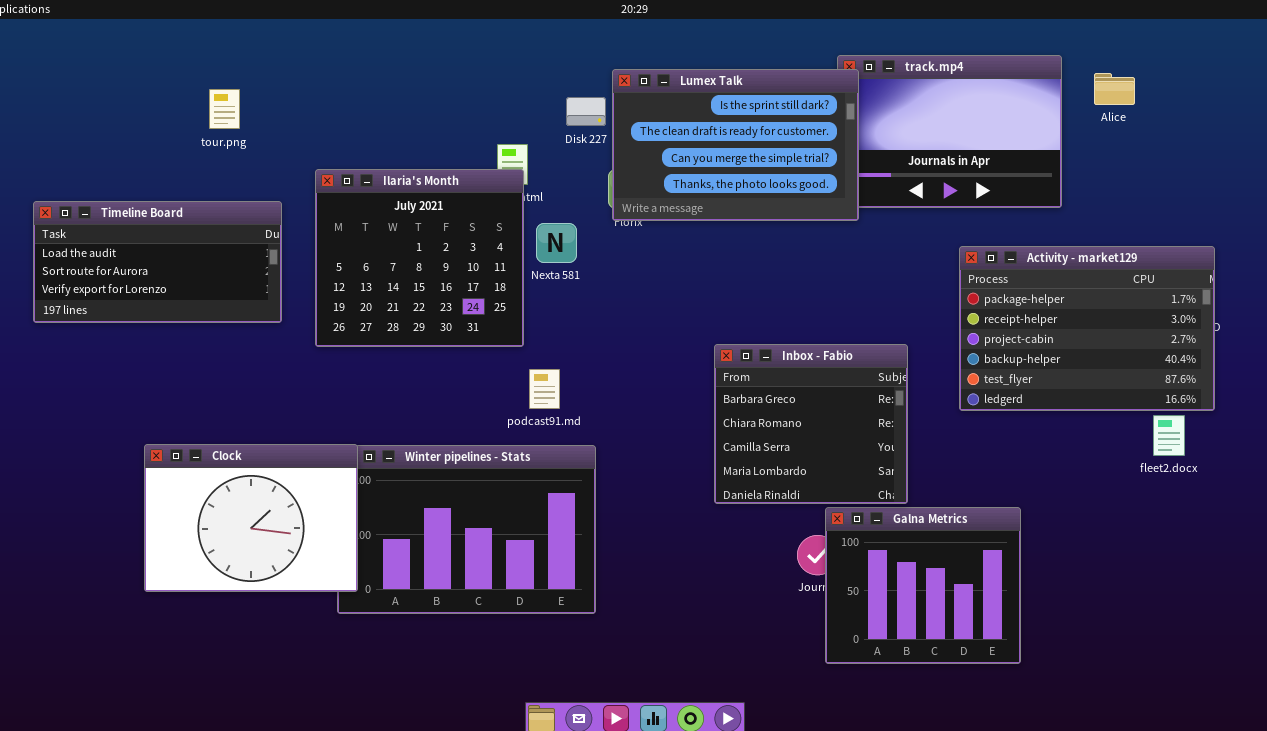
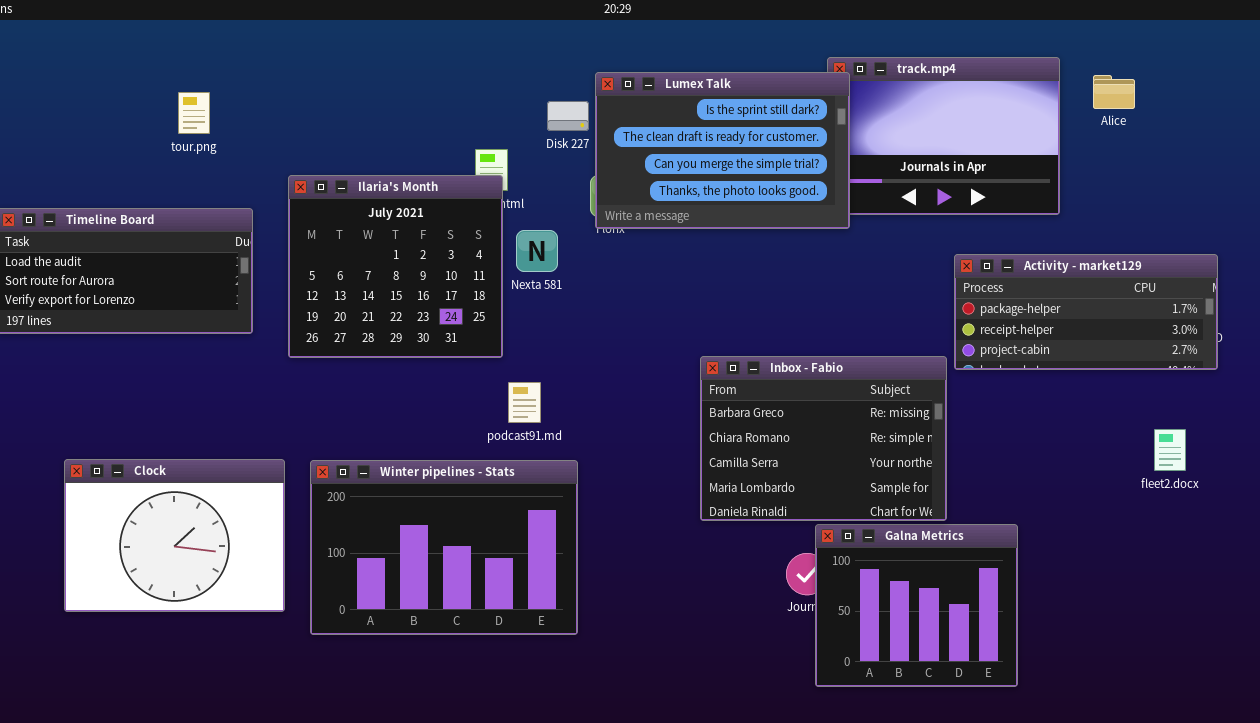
Activity - market129: [959,246,1215,411] -> [954,254,1218,370], resized
Inbox - Fabio: [714,344,908,504] -> [700,356,947,521], resized
Clock: [144,444,358,592] -> [64,459,285,612], moved

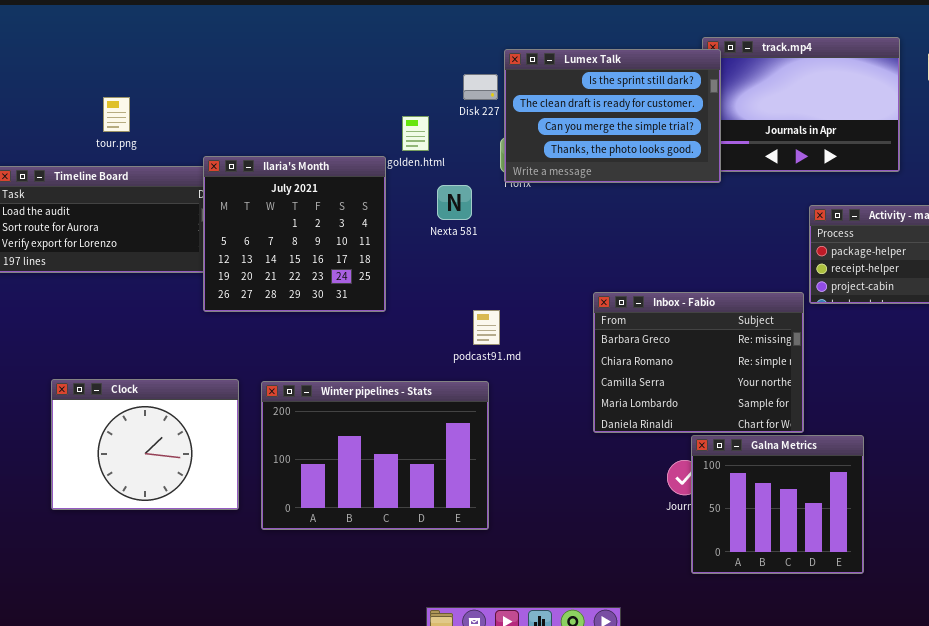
tour.png: [178,92,210,134] -> [103,97,130,132], moved
Ilaria's Month: [288,175,503,358] -> [203,156,386,312], moved
podcast91.md: [508,382,541,423] -> [473,310,500,345], moved

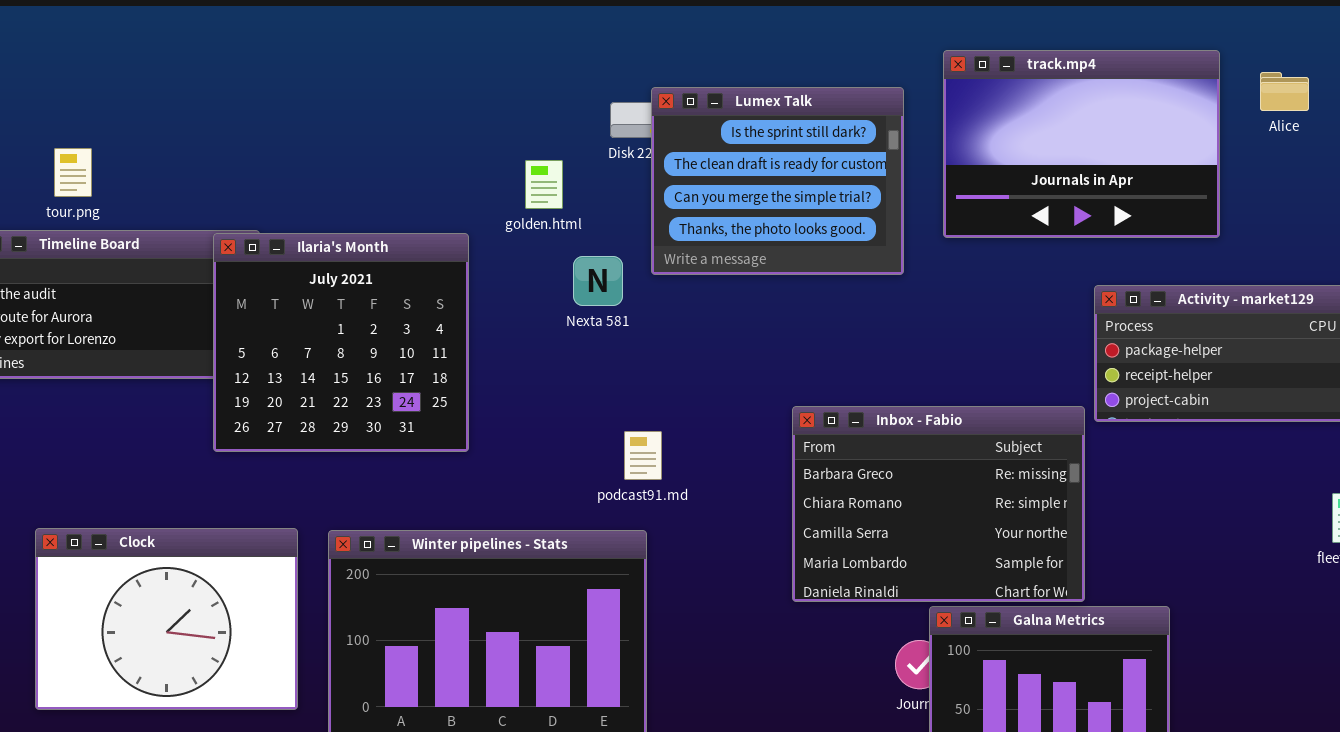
Lumex Talk: [504,49,721,183] -> [651,87,904,275], moved, resized
tour.png: [103,97,130,132] -> [54,148,92,197], moved
Ilaria's Month: [203,156,386,312] -> [213,233,469,452], moved

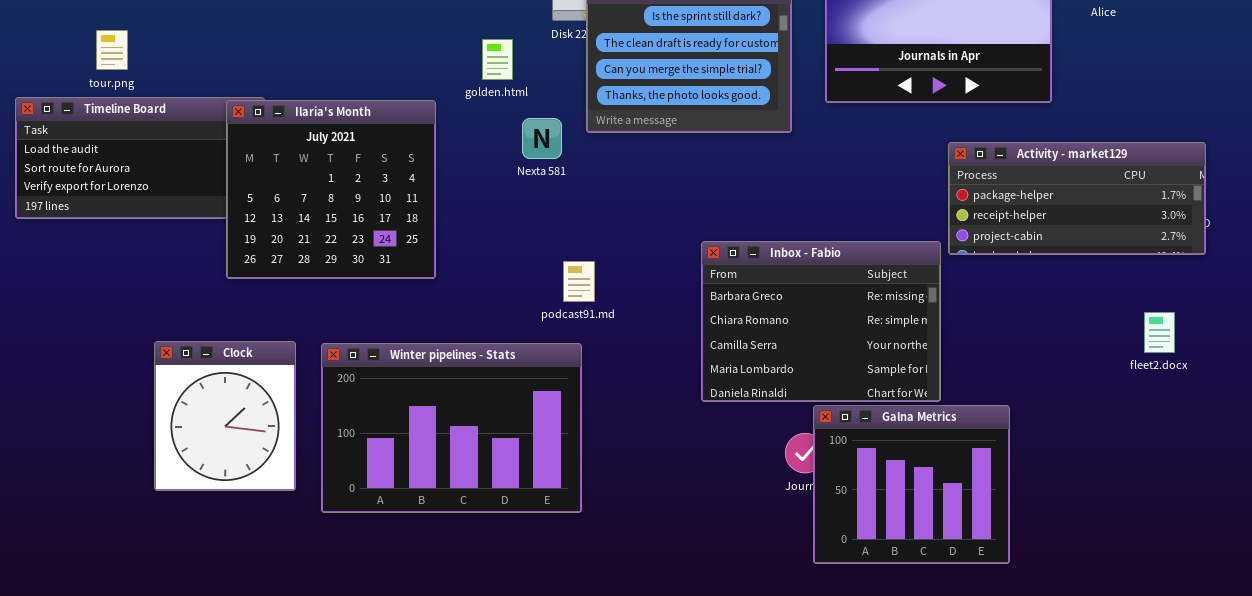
Clock: [35,528,298,710] -> [154,341,296,491], resized

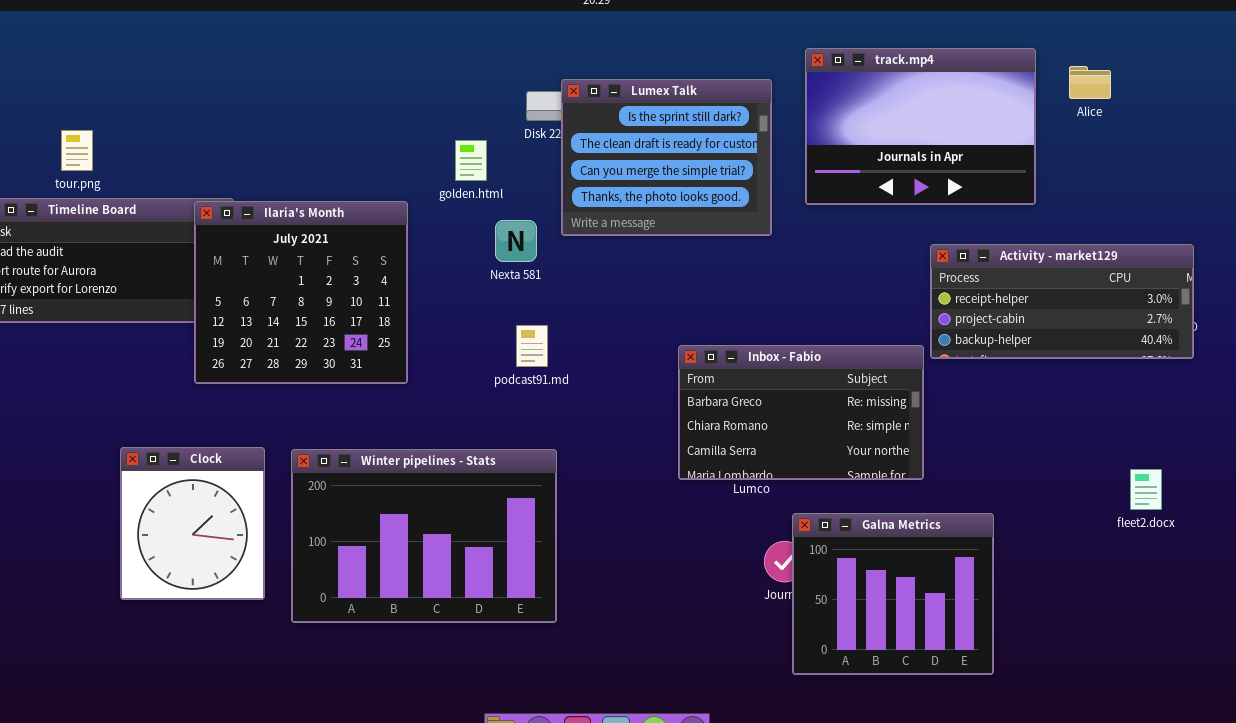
Activity - market129: [948,142,1206,255] -> [930,244,1194,359], scrolled down 1 row
Inbox - Fabio: [701,241,941,402] -> [678,345,924,480], resized
podcast91.md: [563,261,595,302] -> [516,325,548,367], moved
fleet2.docx: [1144,312,1175,353] -> [1130,469,1162,510], moved

